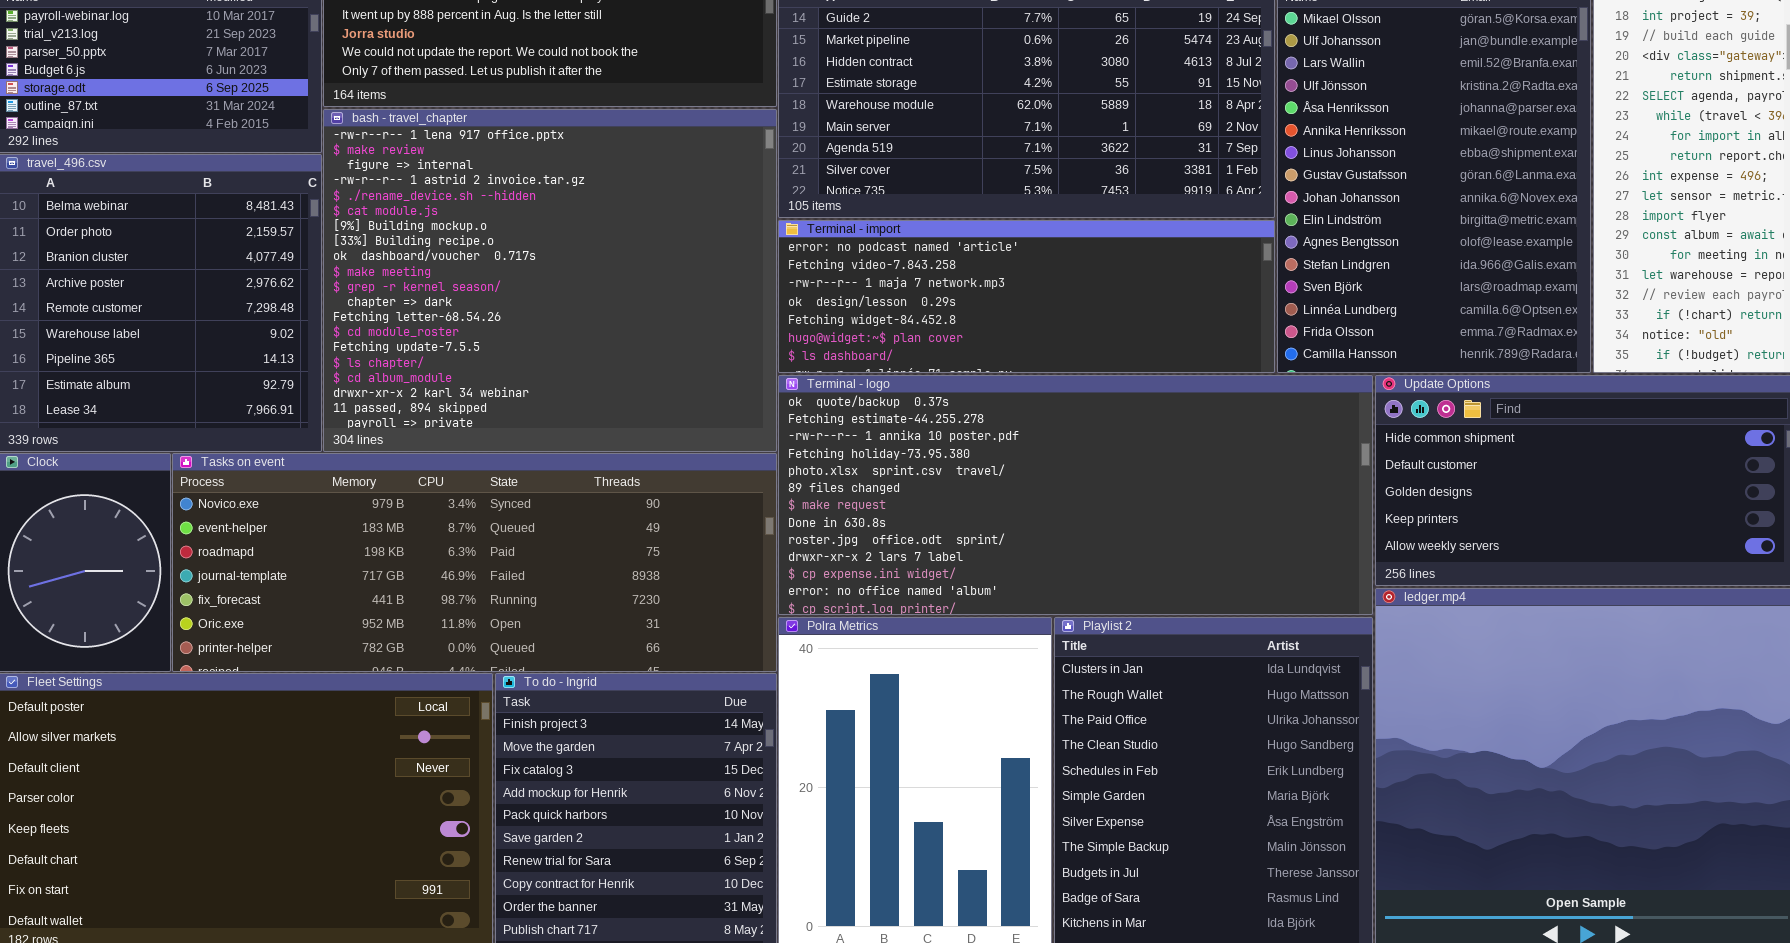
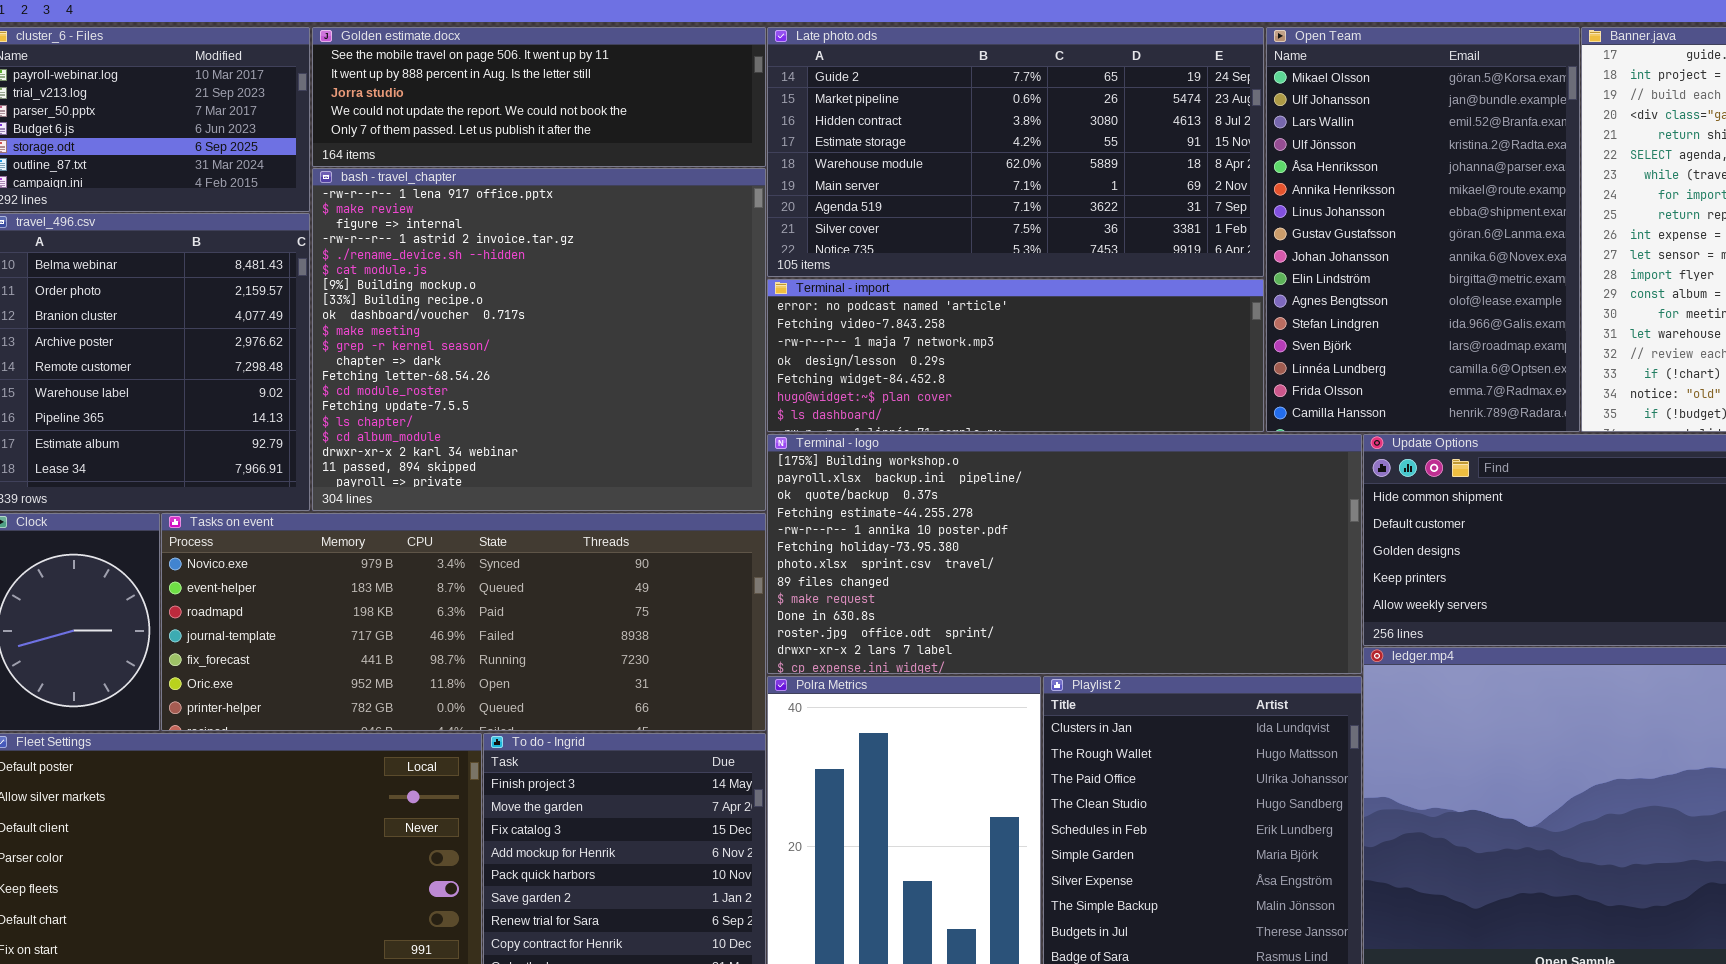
Terminal - logo: [778,375,1373,615] -> [767,434,1362,674], scrolled up 2 rows

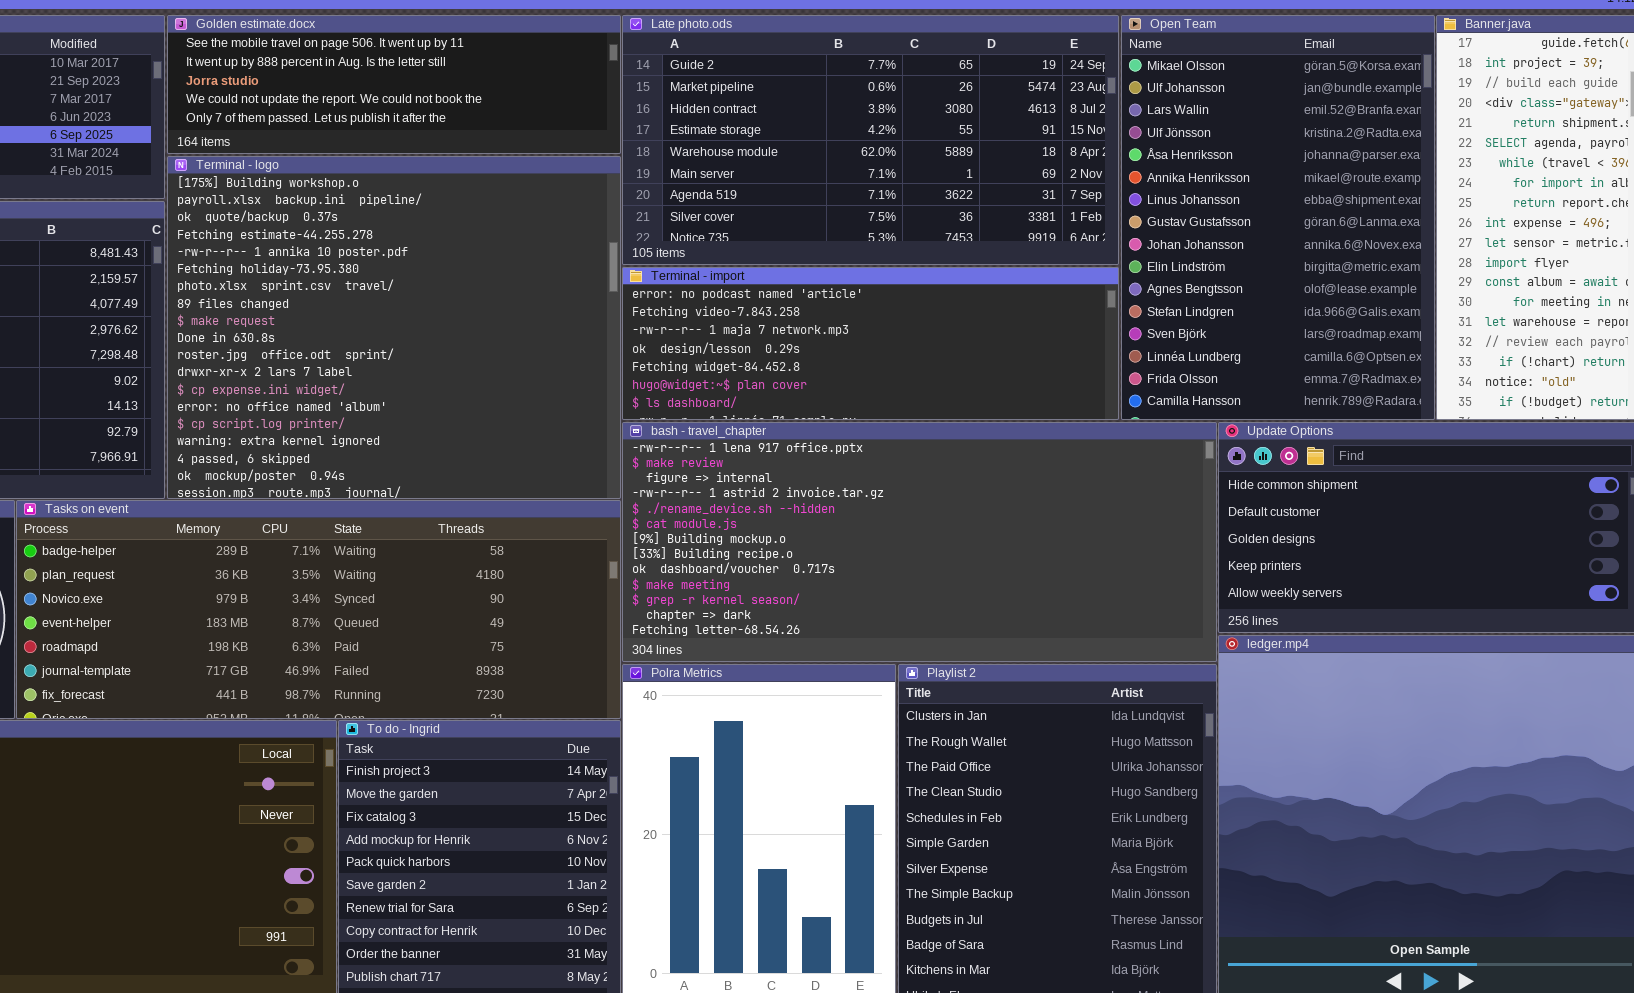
bash - travel_chapter: [312,168,766,511] -> [622,422,1217,662], moved, resized
Terminal - logo: [767,434,1362,674] -> [167,156,621,499], moved, resized
Tasks on event: [161,513,766,731] -> [16,500,621,719], scrolled up 2 rows

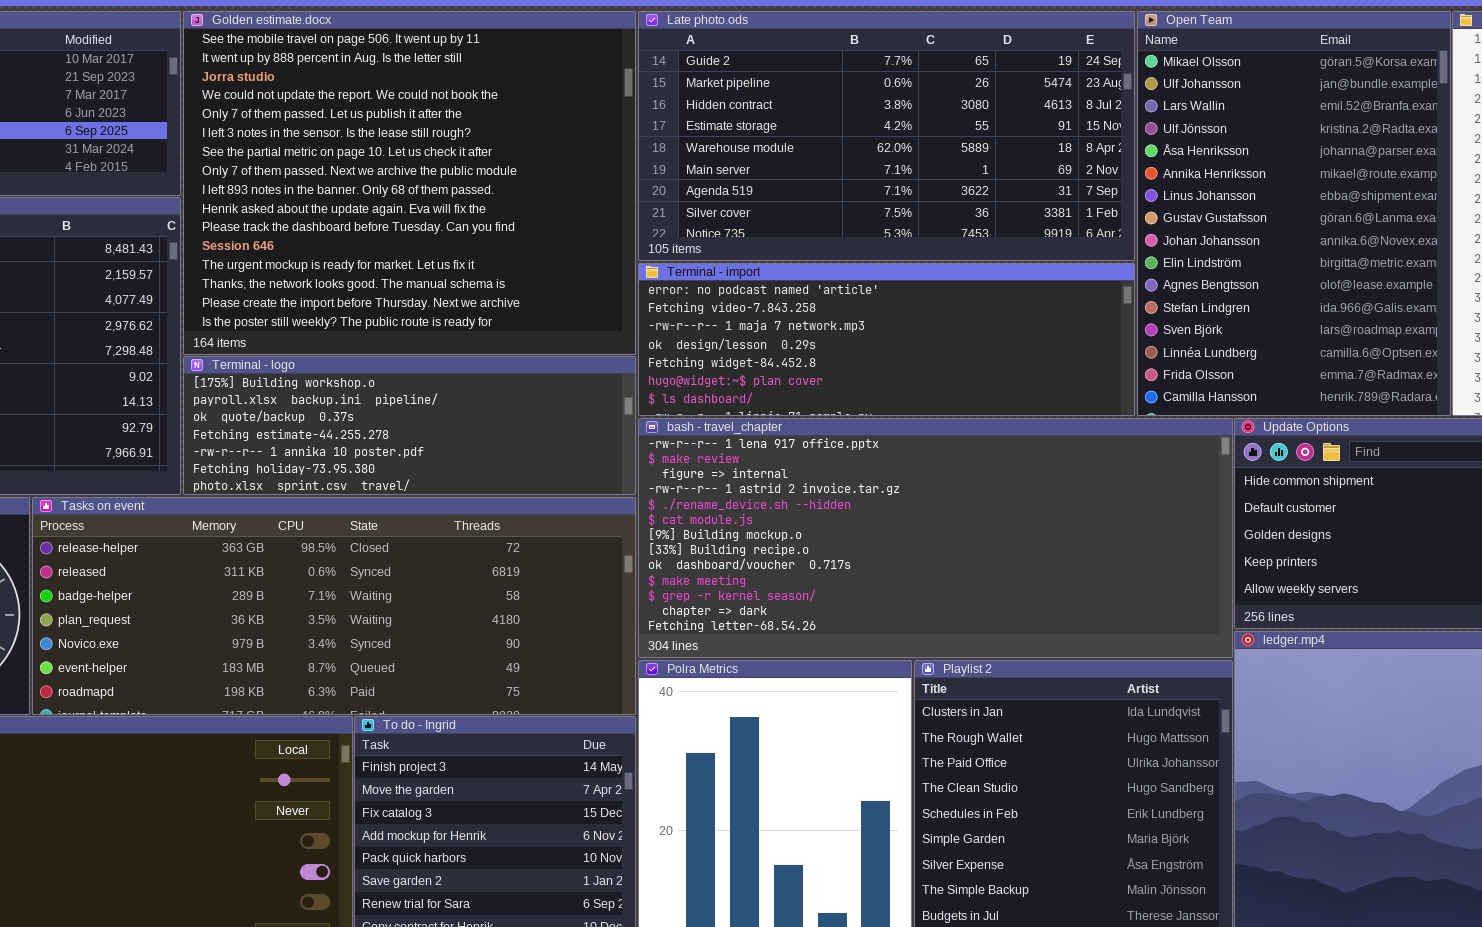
Golden estimate.docx: [167,15,621,154] -> [183,11,636,355], resized
Terminal - logo: [167,156,621,499] -> [183,356,636,495], resized
Tasks on event: [16,500,621,719] -> [32,497,636,715], scrolled up 2 rows

